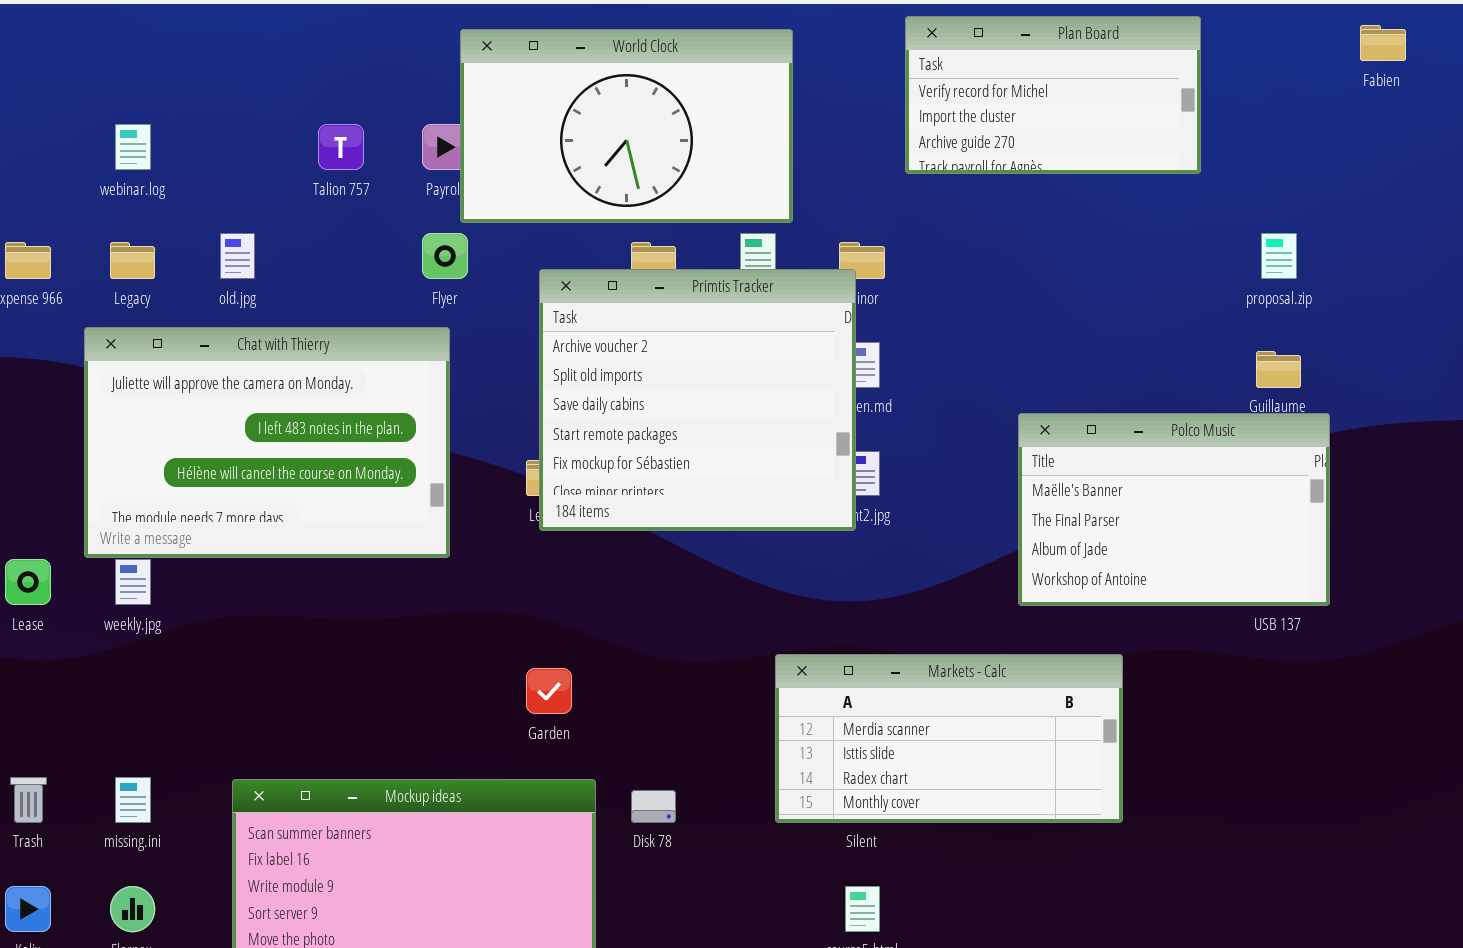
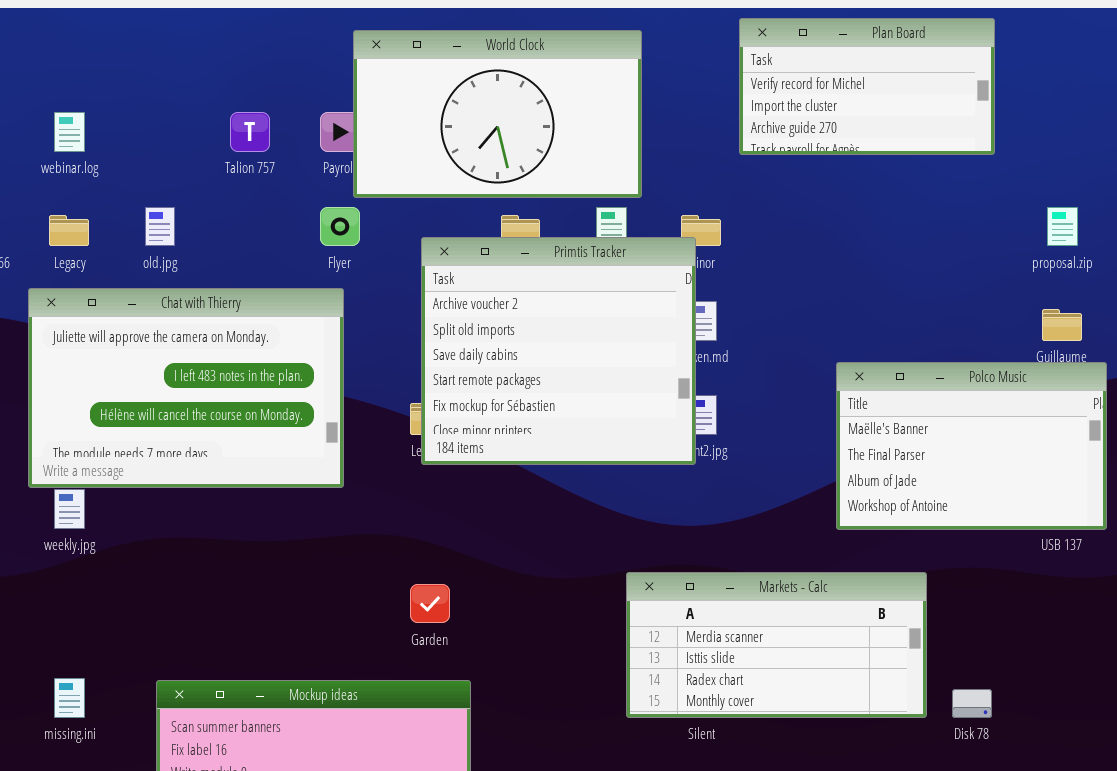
Disk 78: [631,790,676,823] -> [952,689,992,718], moved

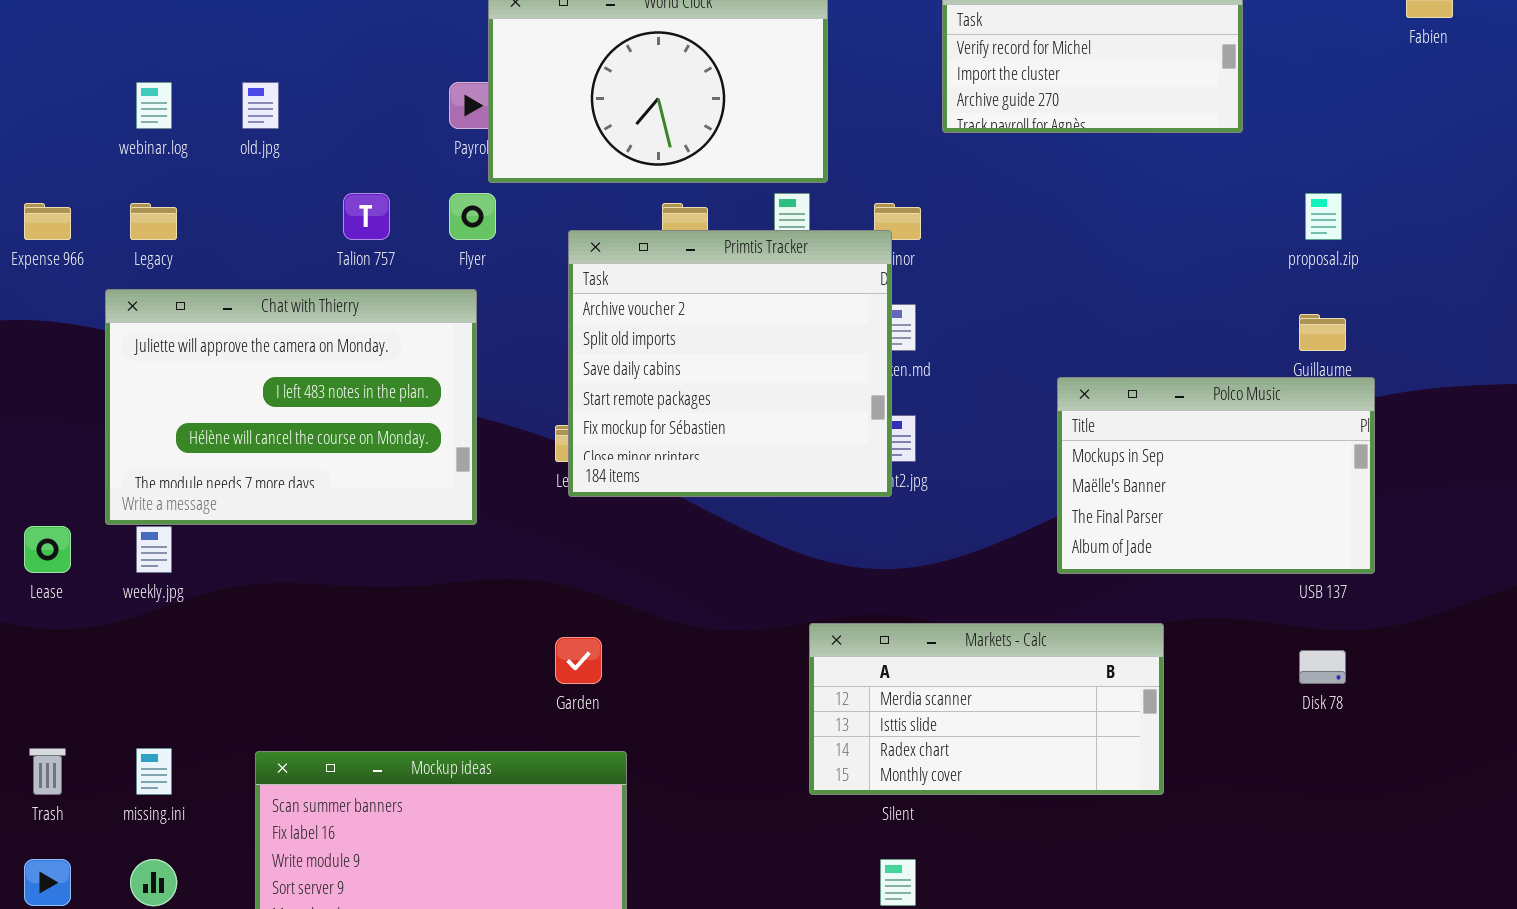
Talion 757: [230,112,270,152] -> [343,193,390,240], moved
old.jpg: [145,207,175,246] -> [242,82,279,129], moved
Polco Music: [836,362,1107,530] -> [1057,377,1375,574], scrolled up 1 row
Disk 78: [952,689,992,718] -> [1299,650,1346,684], moved

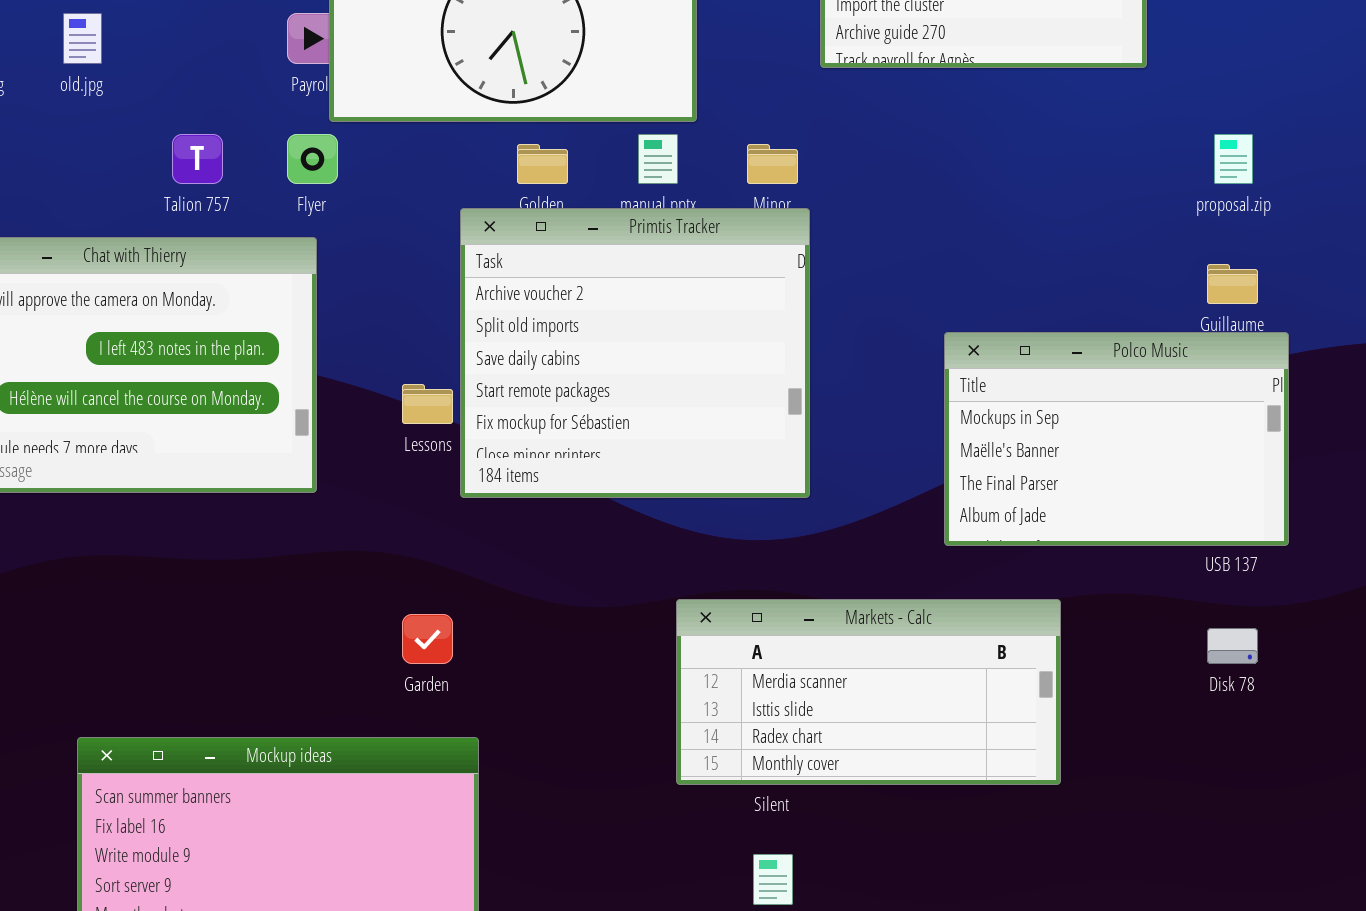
Primtis Tracker: [568,230,892,497] -> [460,208,810,498], moved

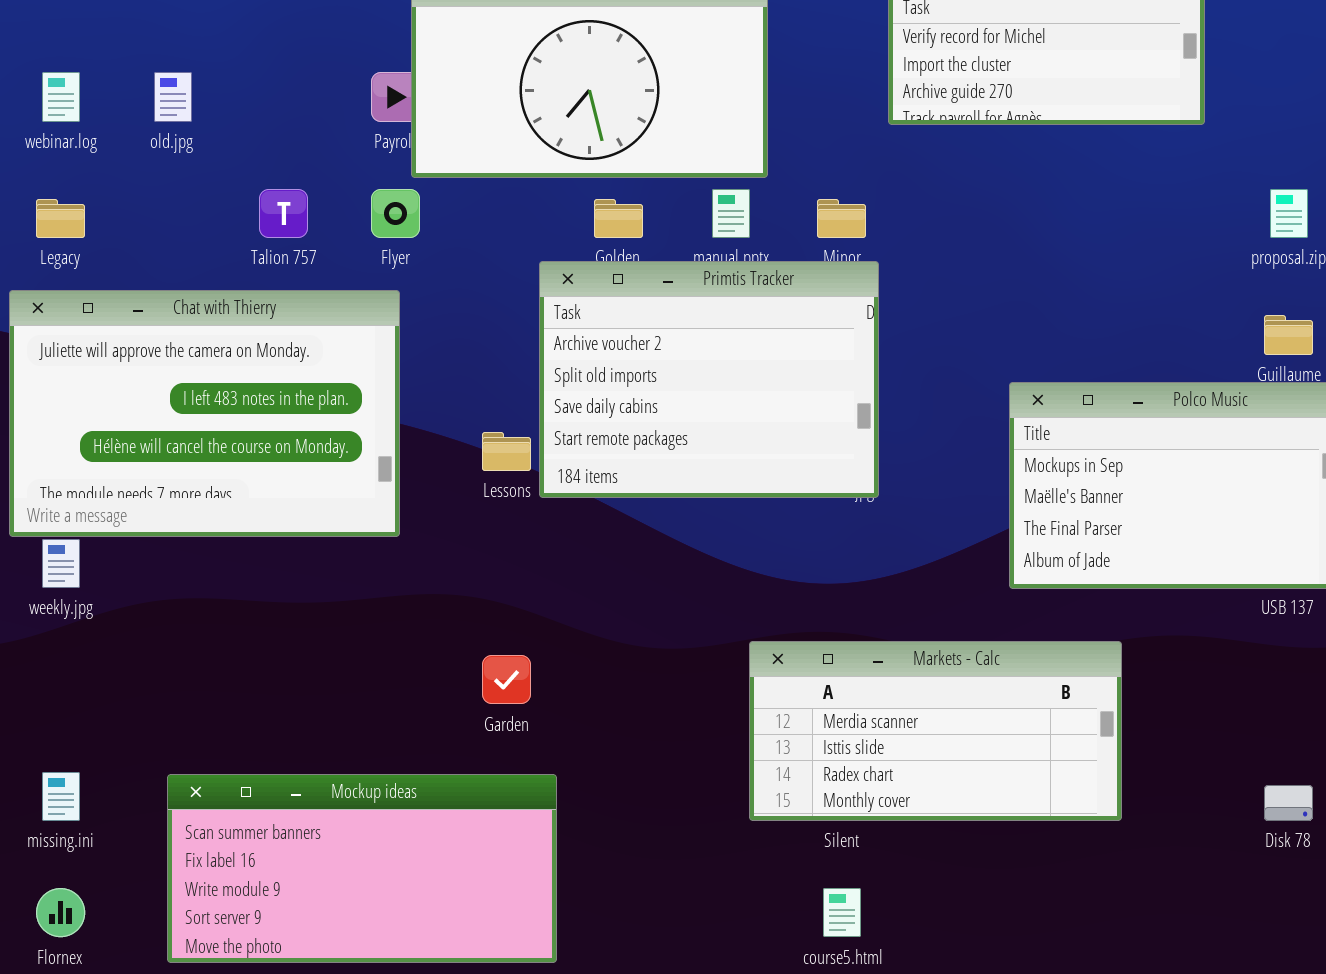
Primtis Tracker: [460,208,810,498] -> [539,261,879,498], resized
Disk 78: [1207,628,1258,664] -> [1264,785,1313,821], moved

